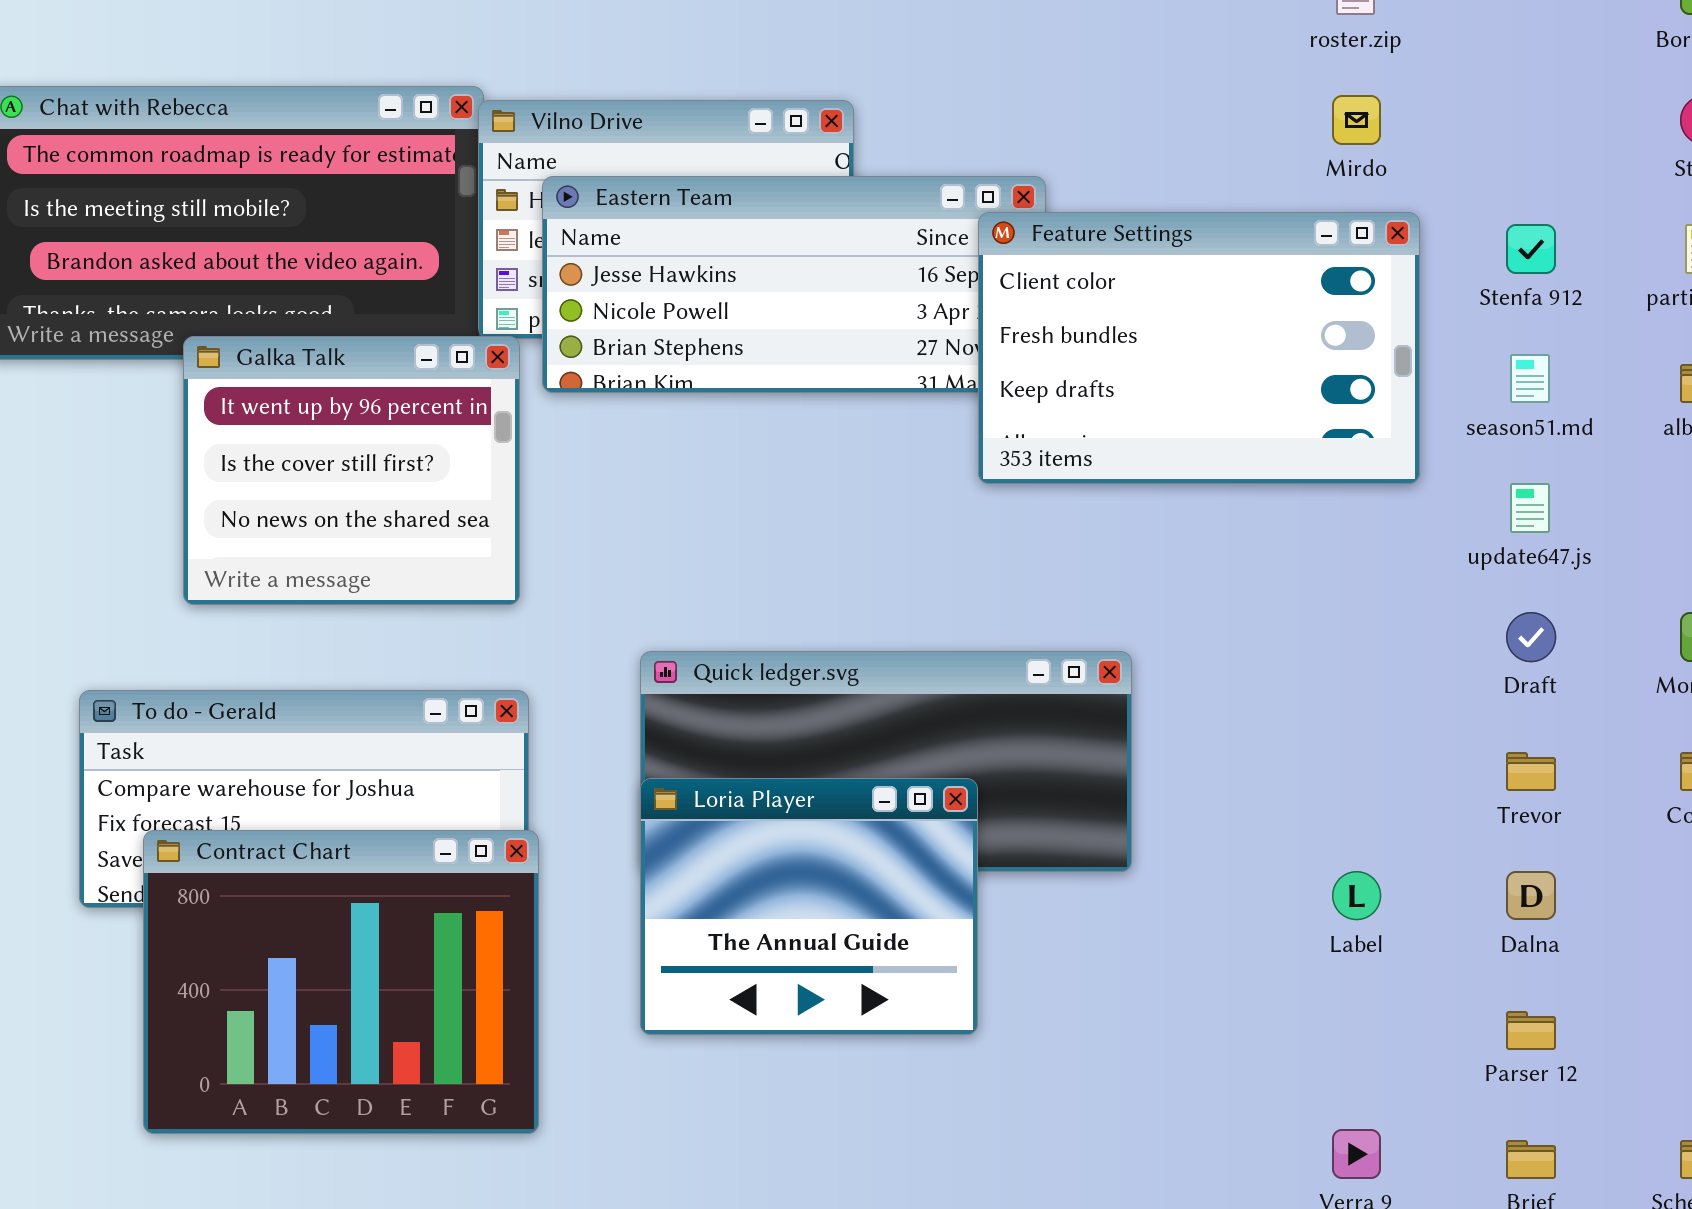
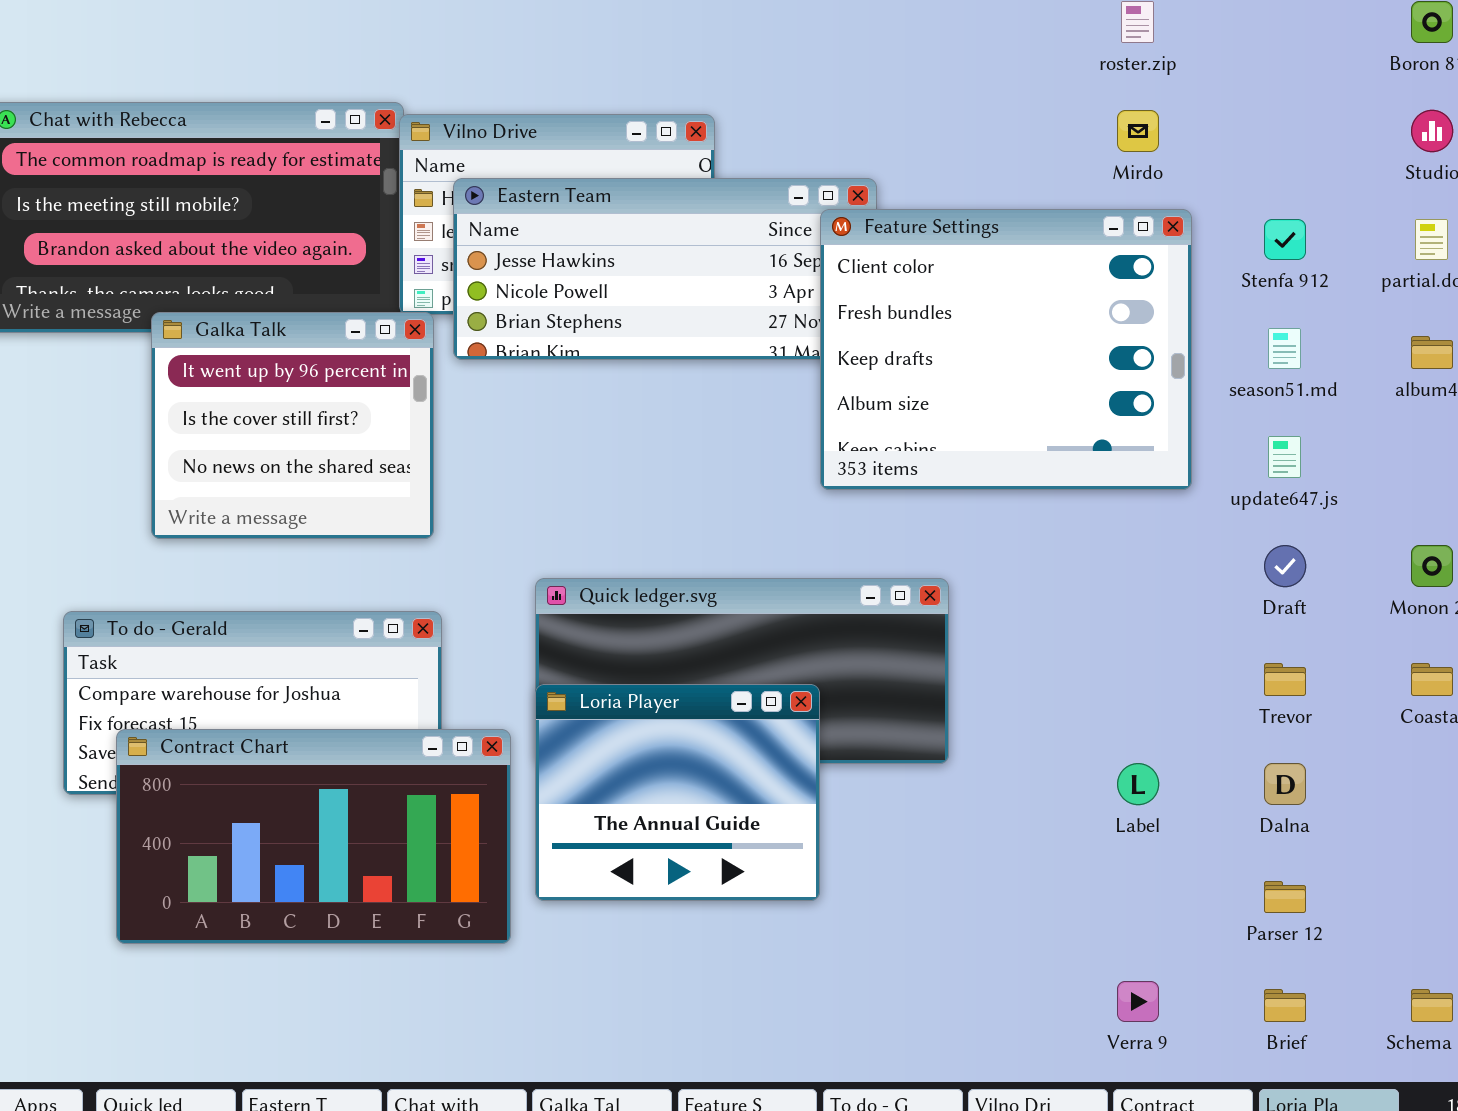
Feature Settings: [978,212,1420,484] -> [820,209,1192,490], resized
Contract Chart: [143,830,539,1134] -> [116,729,511,944], resized

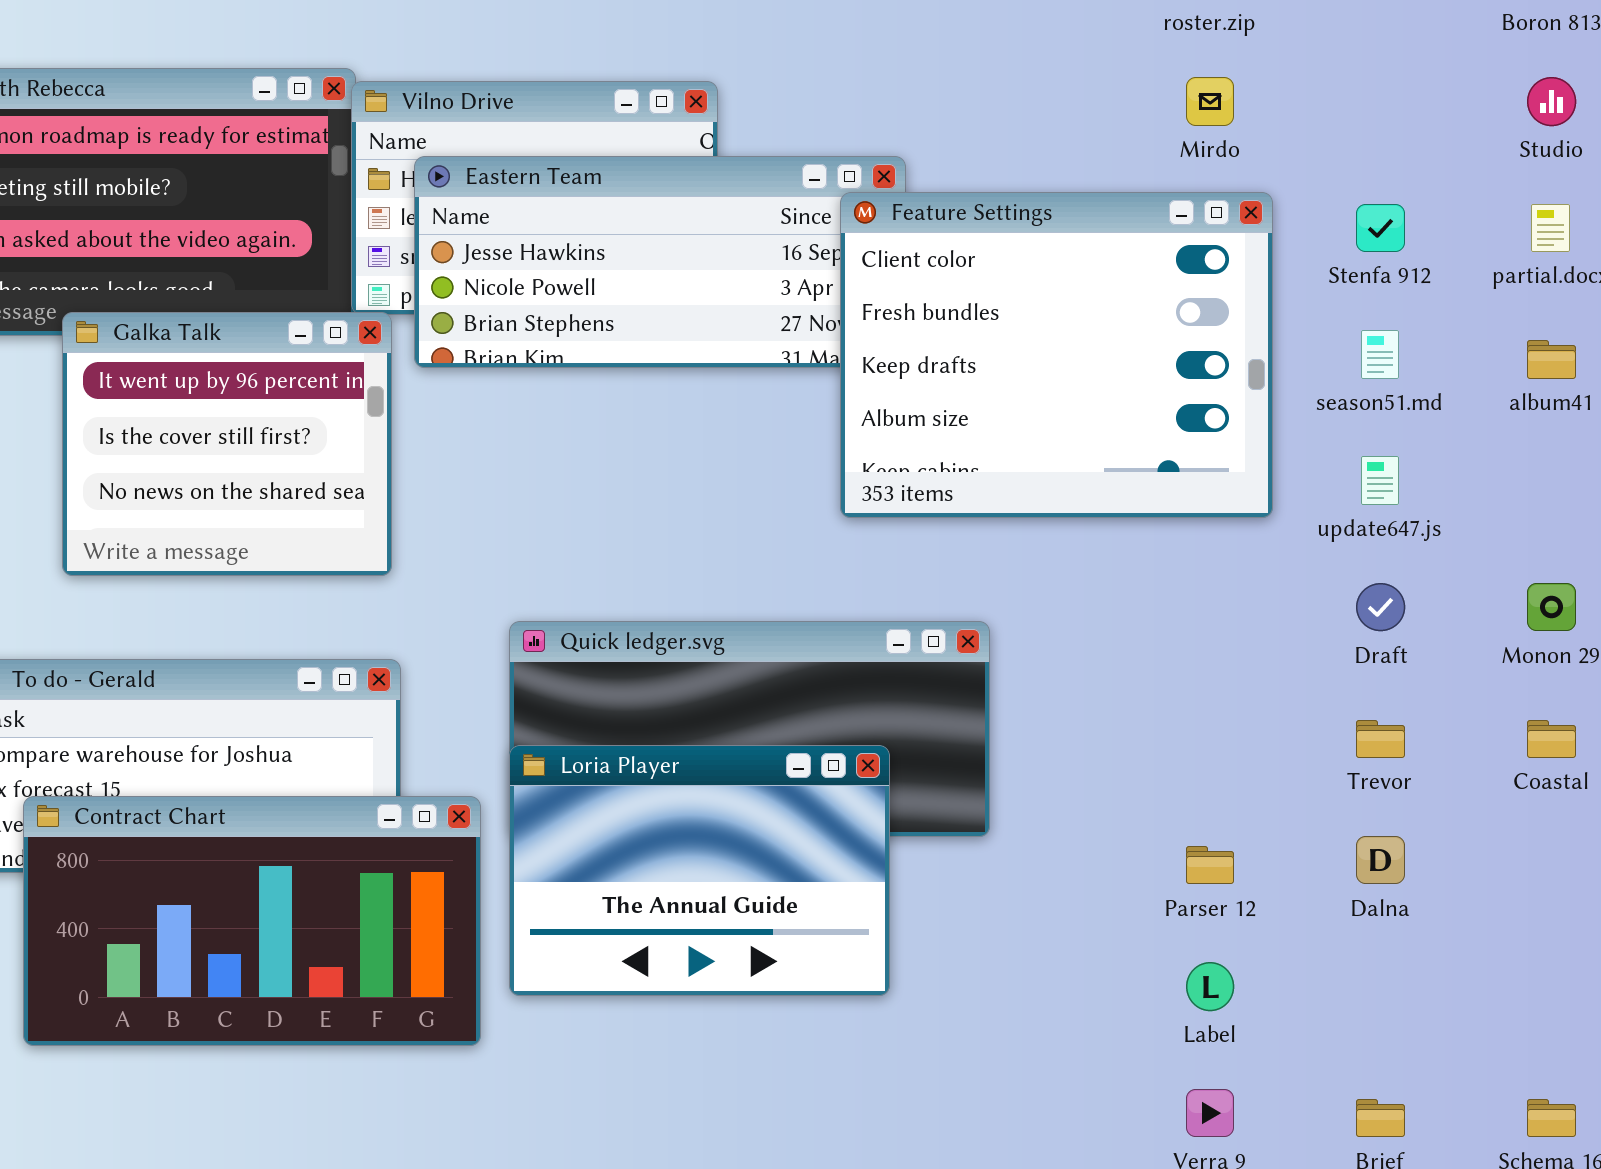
Loria Player: [535,684,820,901] -> [509,745,890,996], resized
Label: [1117,763,1159,805] -> [1186,962,1234,1011], moved
Parser 12: [1264,881,1306,913] -> [1186,846,1234,884], moved

